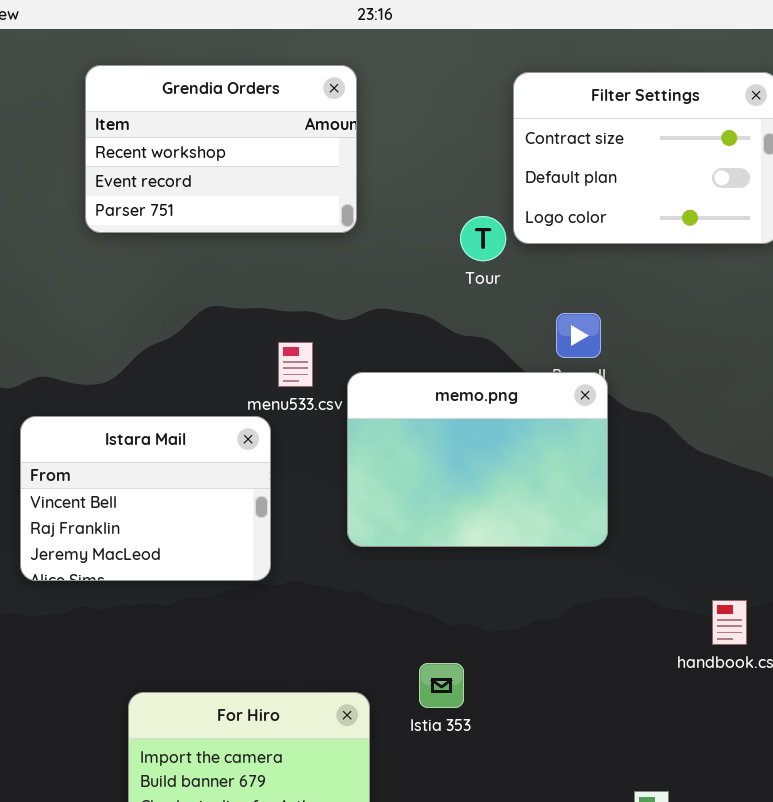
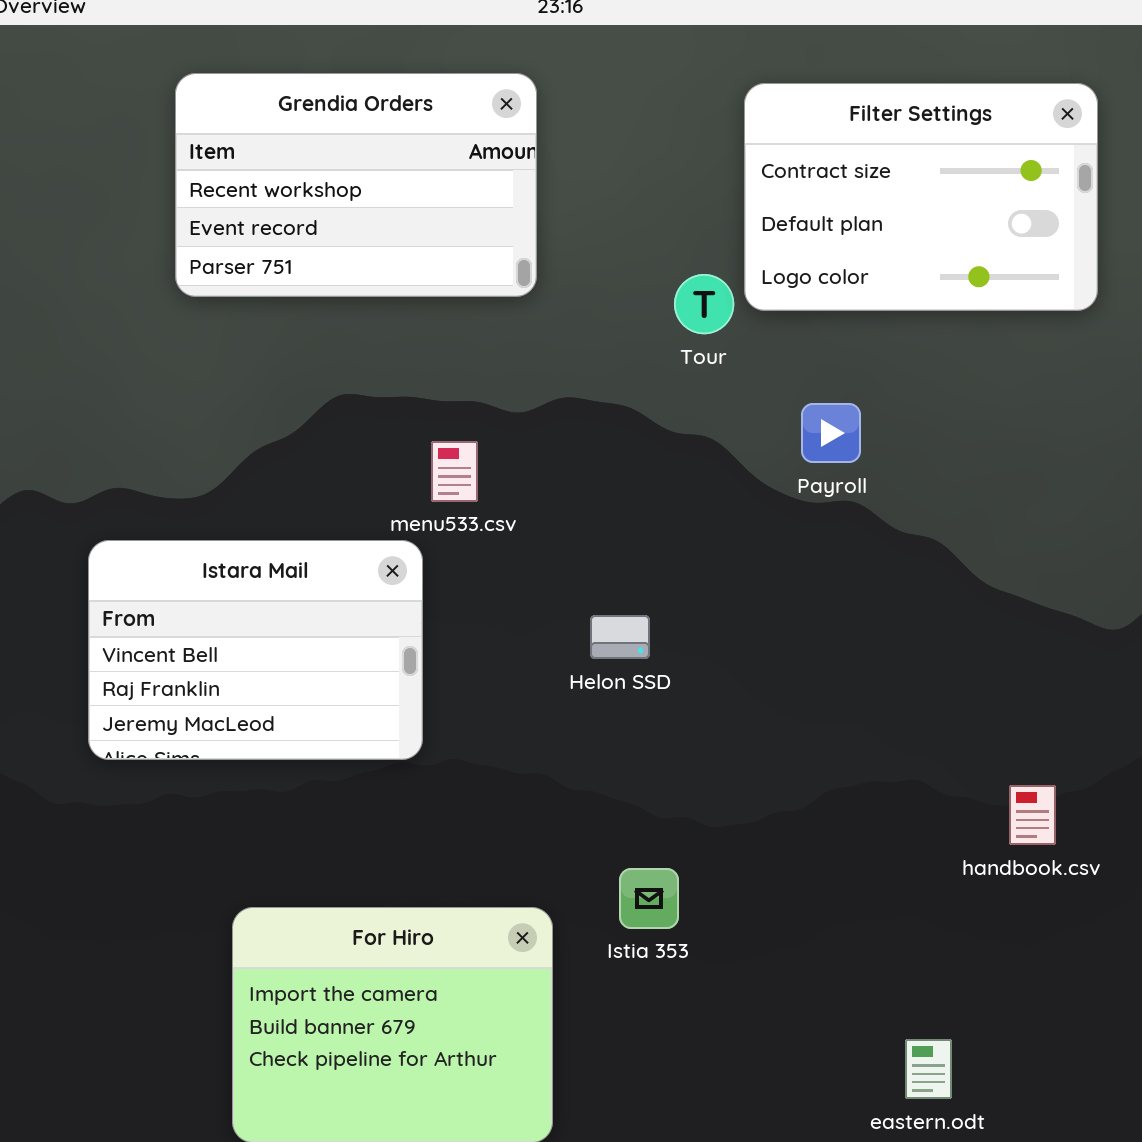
memo.png: [347,372,608,547] -> none, closed

